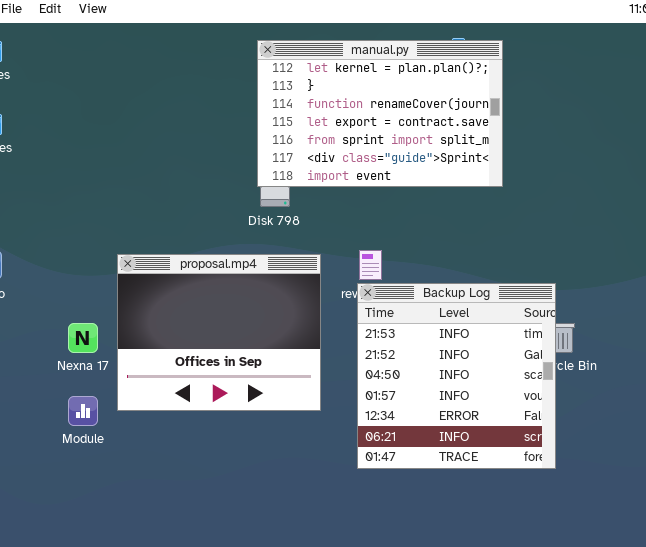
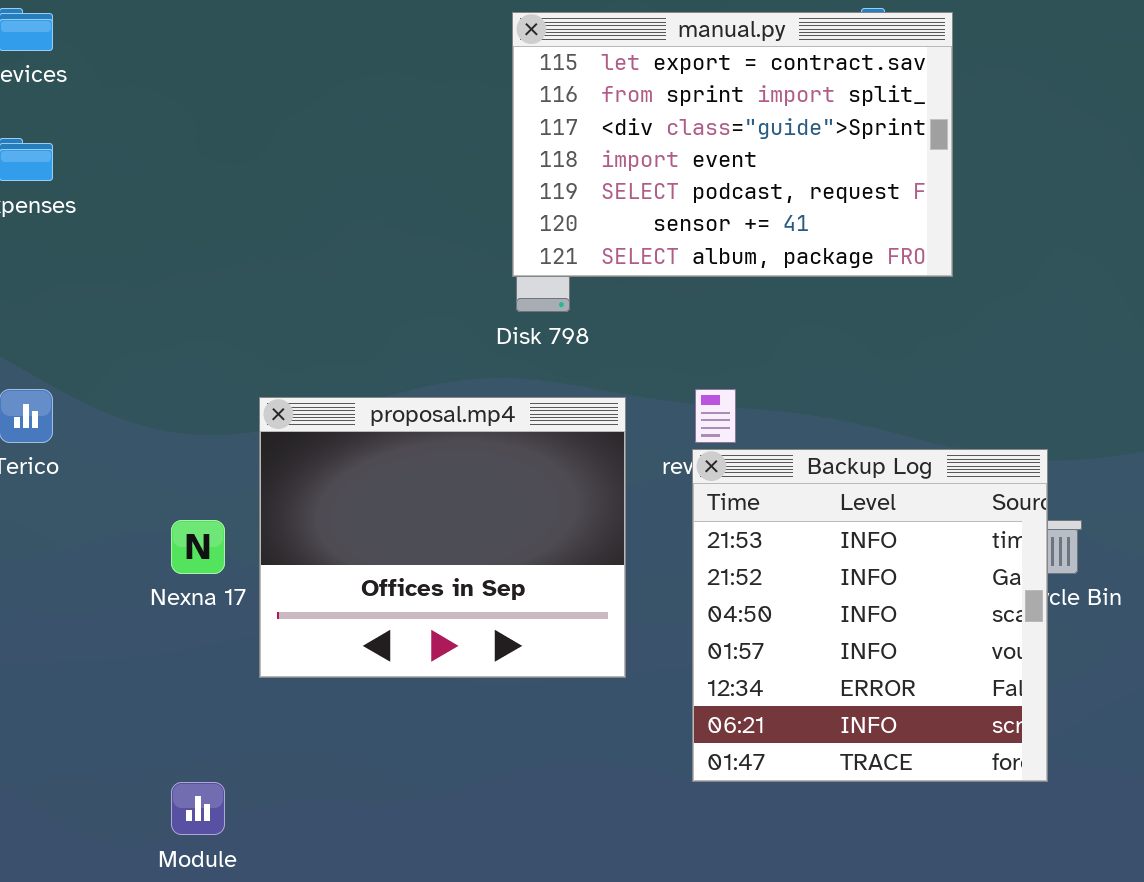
manual.py: [257,40,503,187] -> [512,12,953,277], scrolled down 3 rows
Module: [68,396,98,426] -> [171,782,225,835], moved

